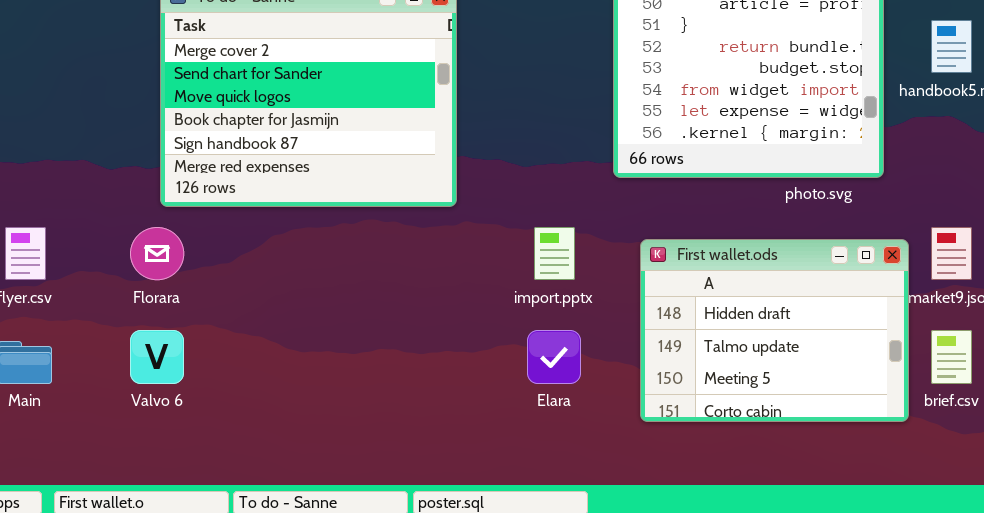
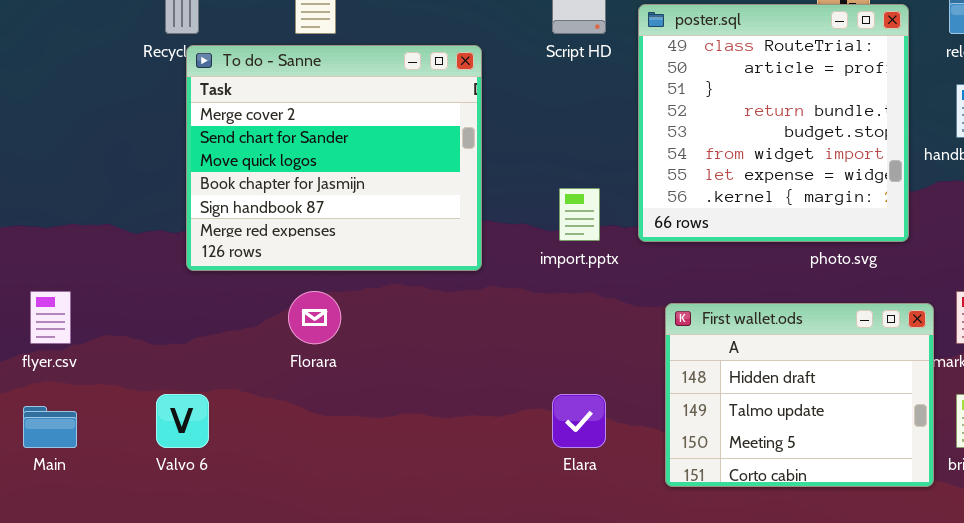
Florara: [130,227,184,280] -> [288,291,341,344], moved
import.pptx: [534,227,575,280] -> [559,188,600,241], moved

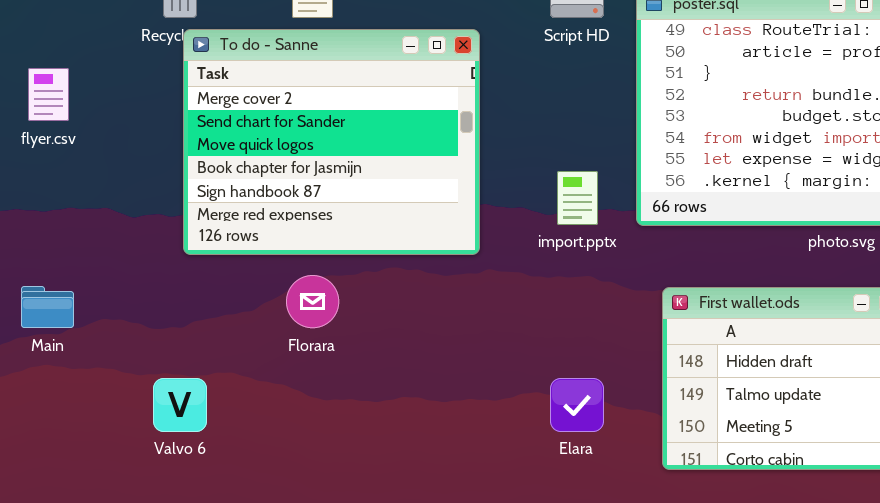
flyer.csv: [30,291,71,344] -> [28,68,69,121], moved
Main: [23,406,77,448] -> [21,286,74,328], moved

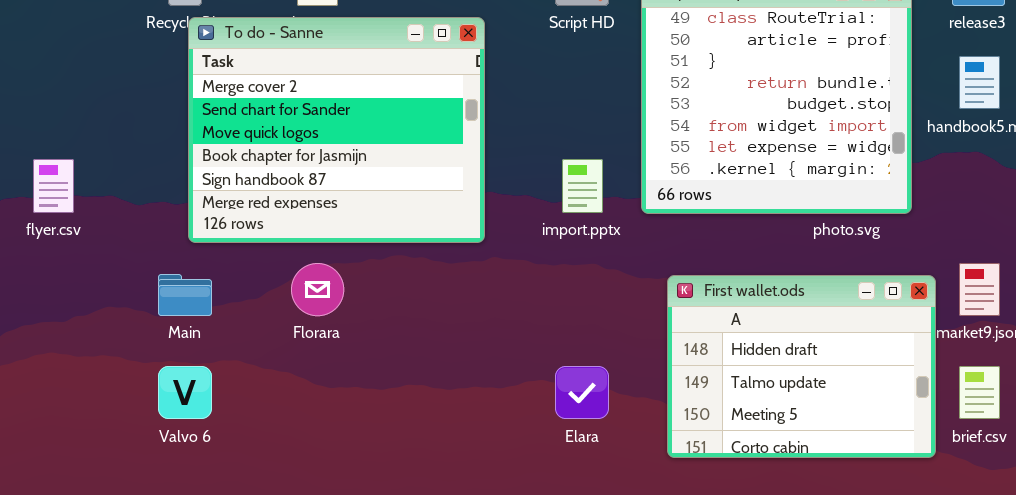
flyer.csv: [28,68,69,121] -> [33,159,74,213], moved
Main: [21,286,74,328] -> [158,274,212,316], moved

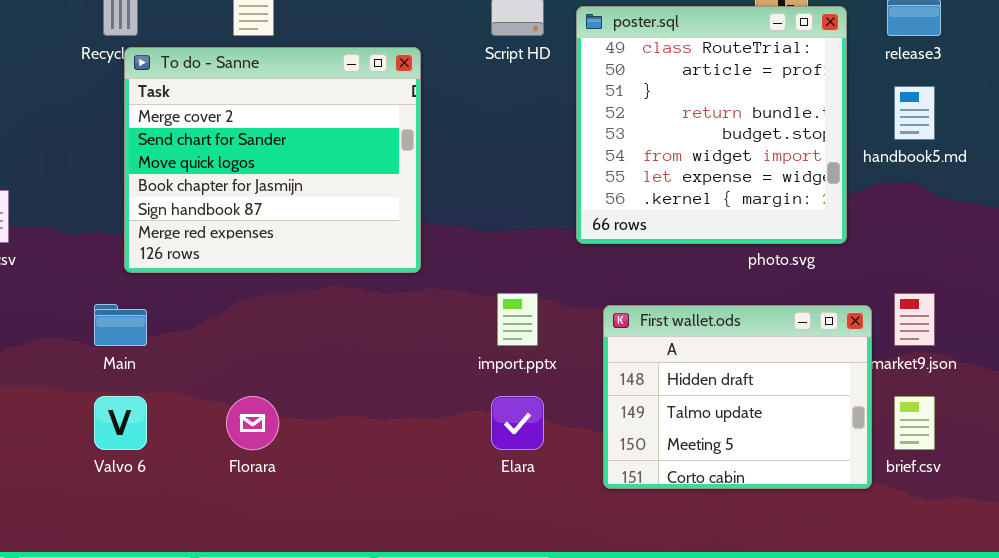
import.pptx: [562,159,603,213] -> [497,293,538,346], moved
Florara: [291,263,344,316] -> [226,396,279,450], moved

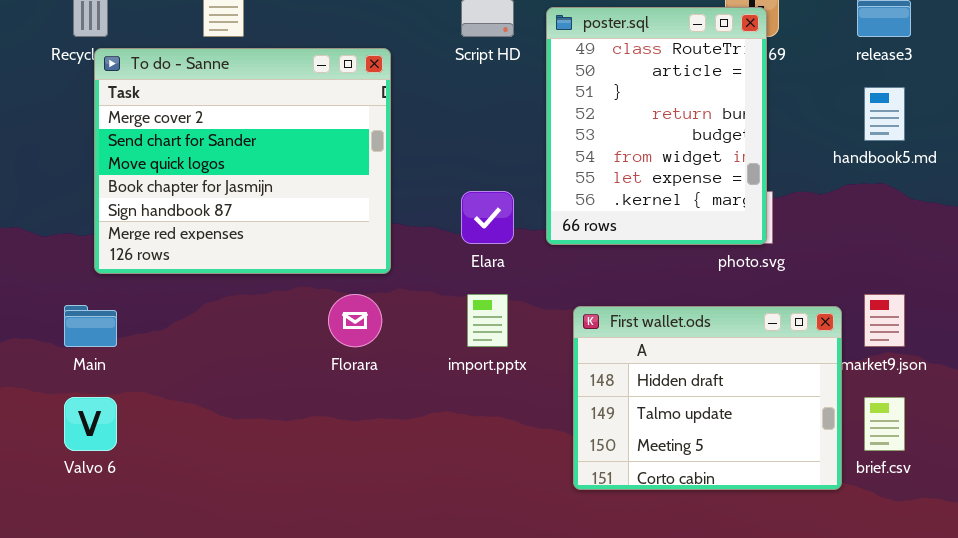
poster.sql: [576,6,847,244] -> [546,7,767,245], resized
Florara: [226,396,279,450] -> [328,294,382,347], moved
Elara: [491,396,544,450] -> [461,191,514,244], moved

